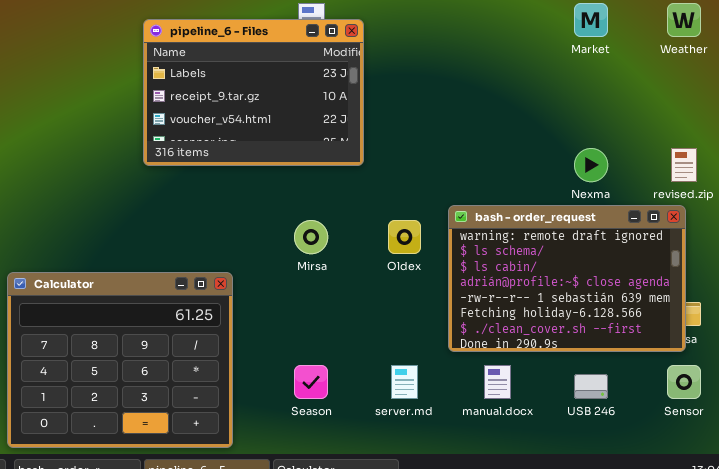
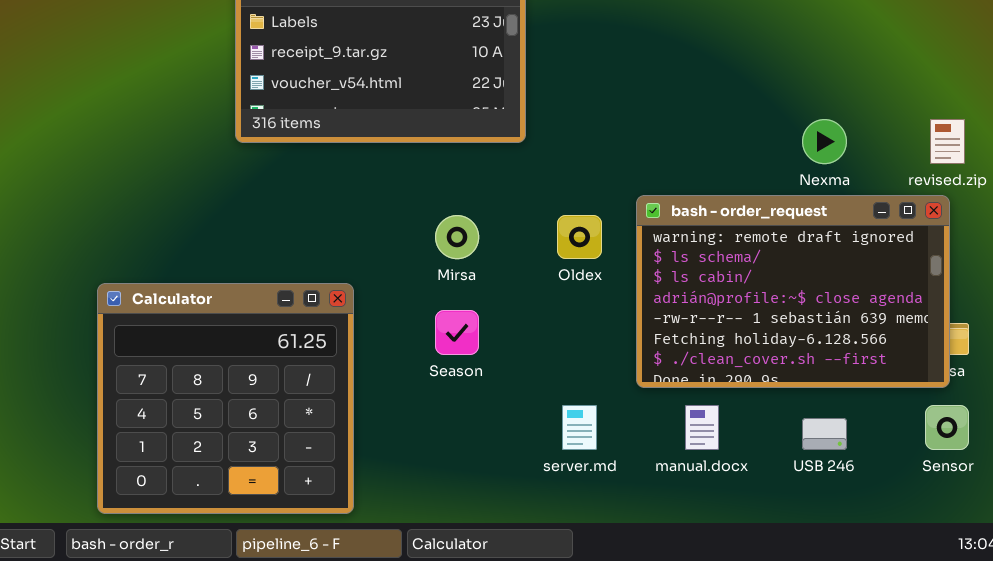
Calculator: [7,272,233,448] -> [97,283,354,514], resized
Season: [294,365,328,399] -> [435,310,479,355], moved

